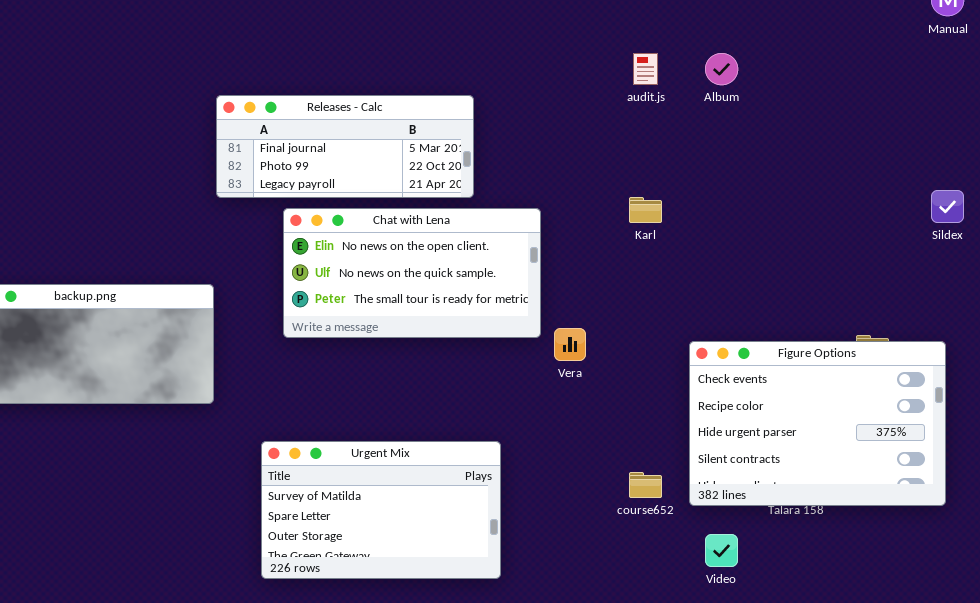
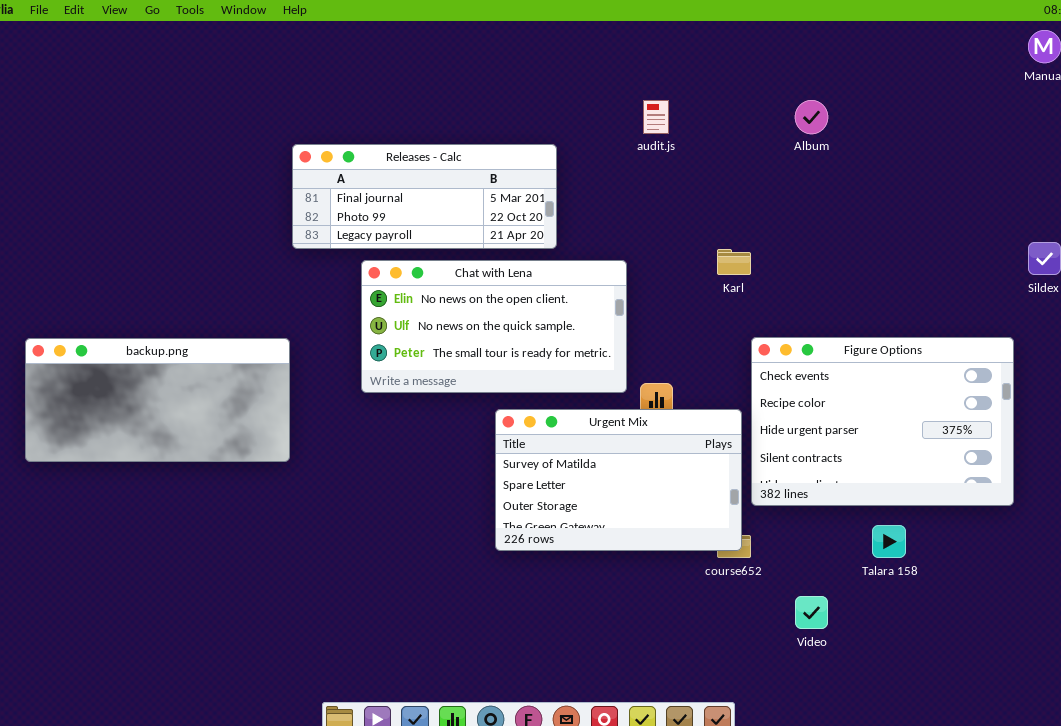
audit.js: [633,53,658,85] -> [643,100,669,134], moved
Figure Options: [689,341,946,506] -> [751,337,1014,506], moved
Urgent Mix: [261,441,501,579] -> [495,409,742,551], moved

